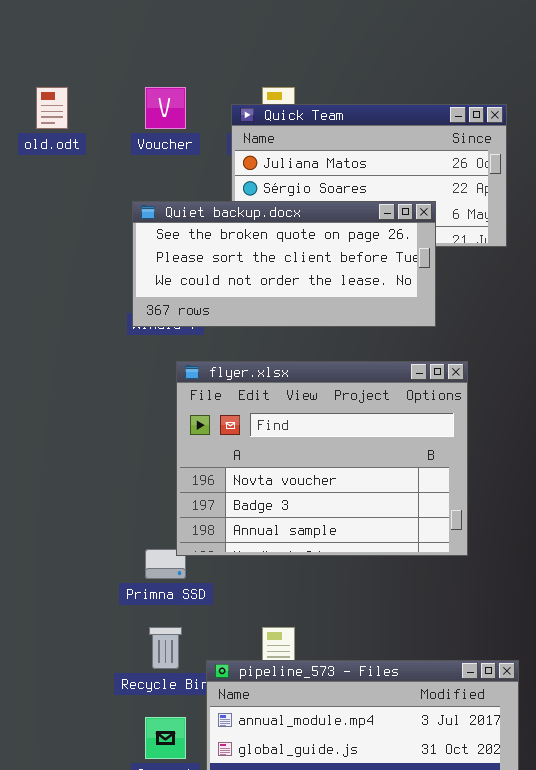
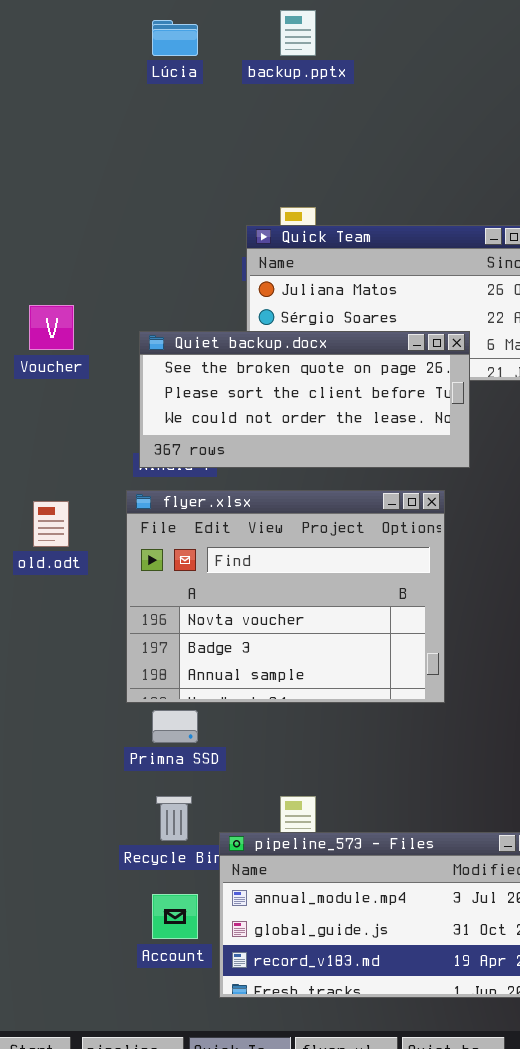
old.odt: [36,87,68,129] -> [33,501,69,547], moved
Voucher: [145,87,186,129] -> [29,305,74,350], moved
flyer.xlsx: [176,361,468,556] -> [126,490,445,703], moved

